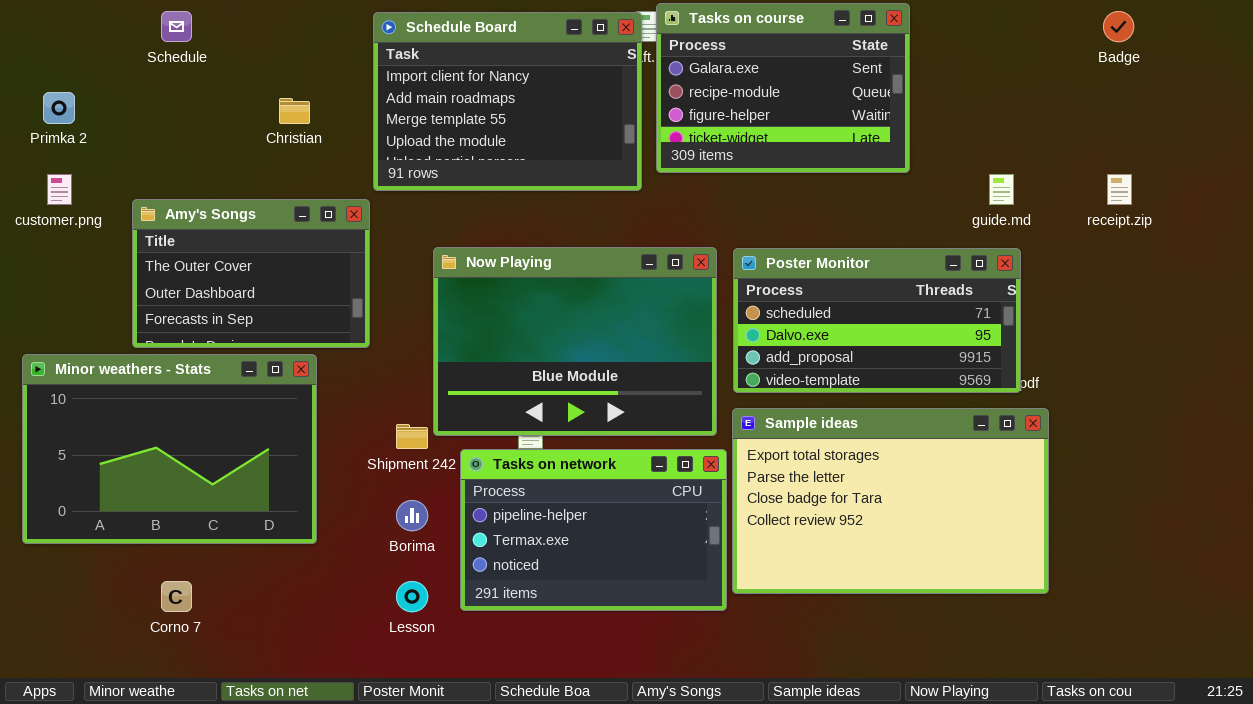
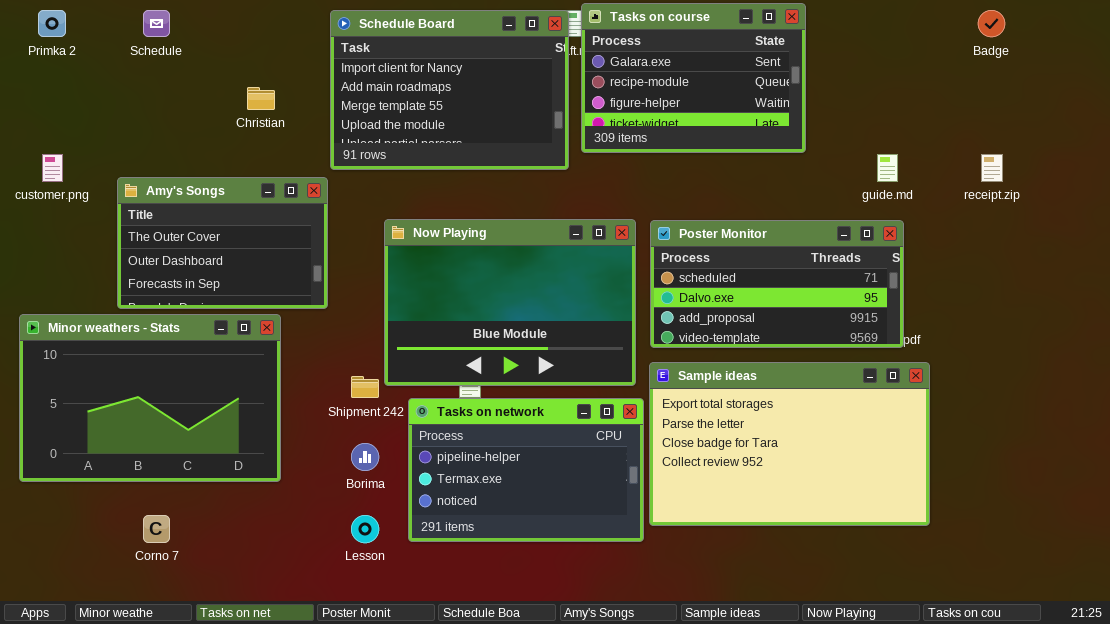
Primka 2: [43,92,75,124] -> [38,10,66,37], moved

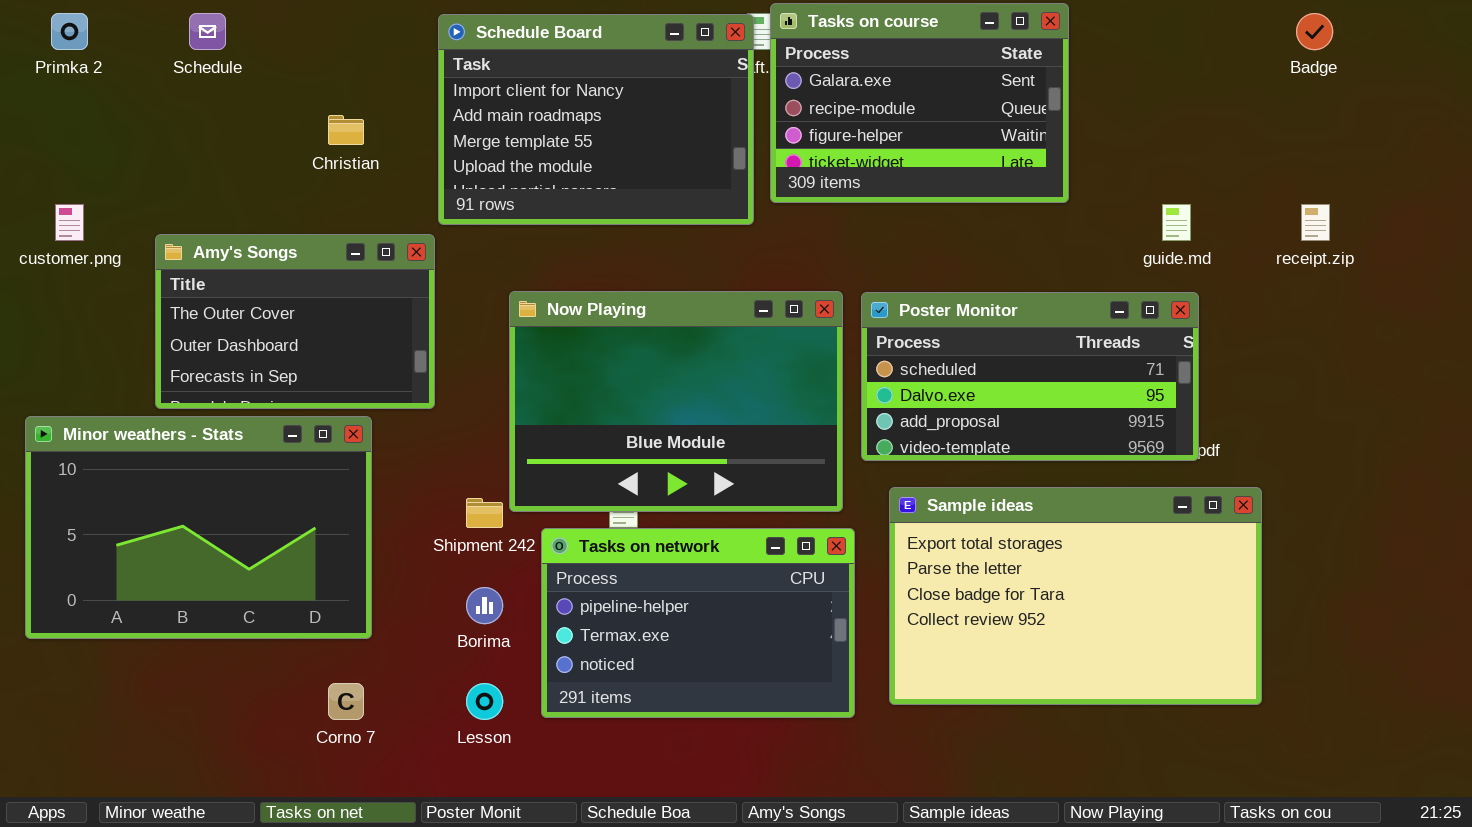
Sample ideas: [649,362,930,526] -> [889,487,1262,705], moved
Corno 7: [143,515,170,543] -> [328,683,364,720], moved

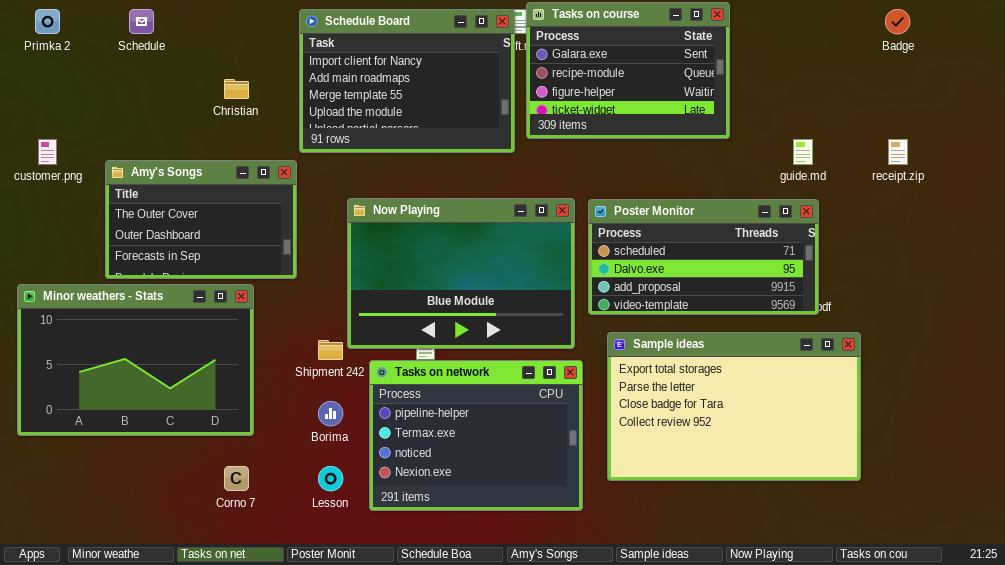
Tasks on network: [541,528,855,718] -> [369,360,583,511], resized

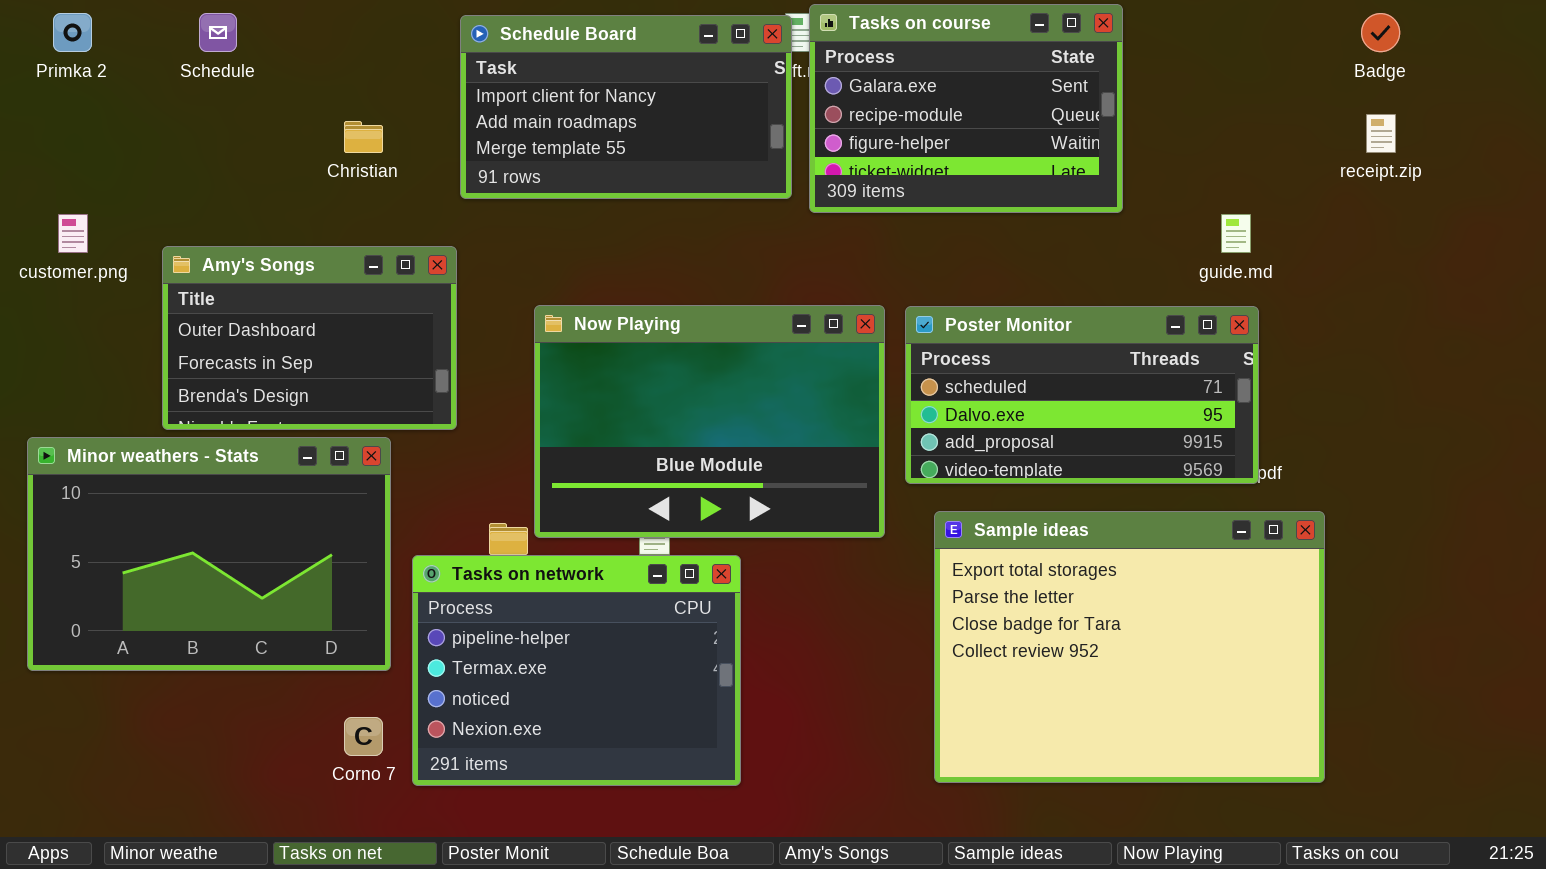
Schedule Board: [299,9,515,153] -> [460,15,792,199], resized
receipt.zip: [888,139,908,165] -> [1366,114,1396,153], moved
Amy's Songs: [105,160,297,279] -> [162,246,457,430], scrolled down 1 row
Sample ideas: [607,332,861,481] -> [934,511,1325,783], resized
Tasks on network: [369,360,583,511] -> [412,555,741,786], moved

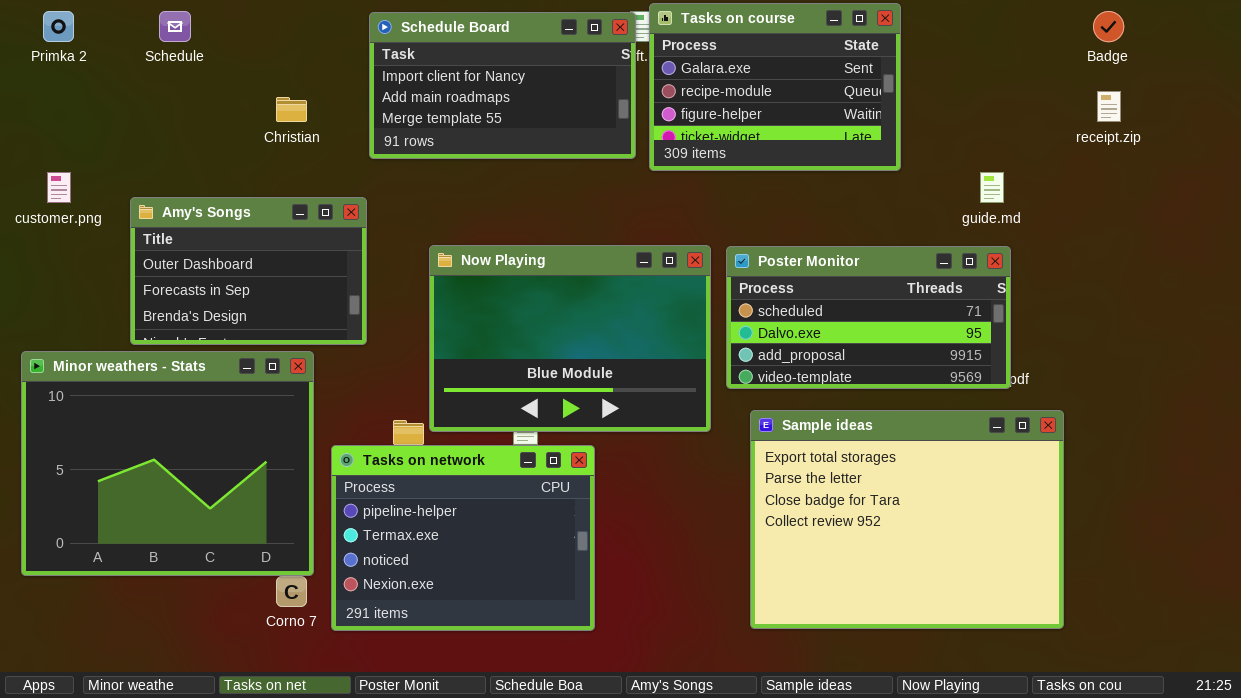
Minor weathers - Stats: [27,437,391,671] -> [21,351,314,576], resized

